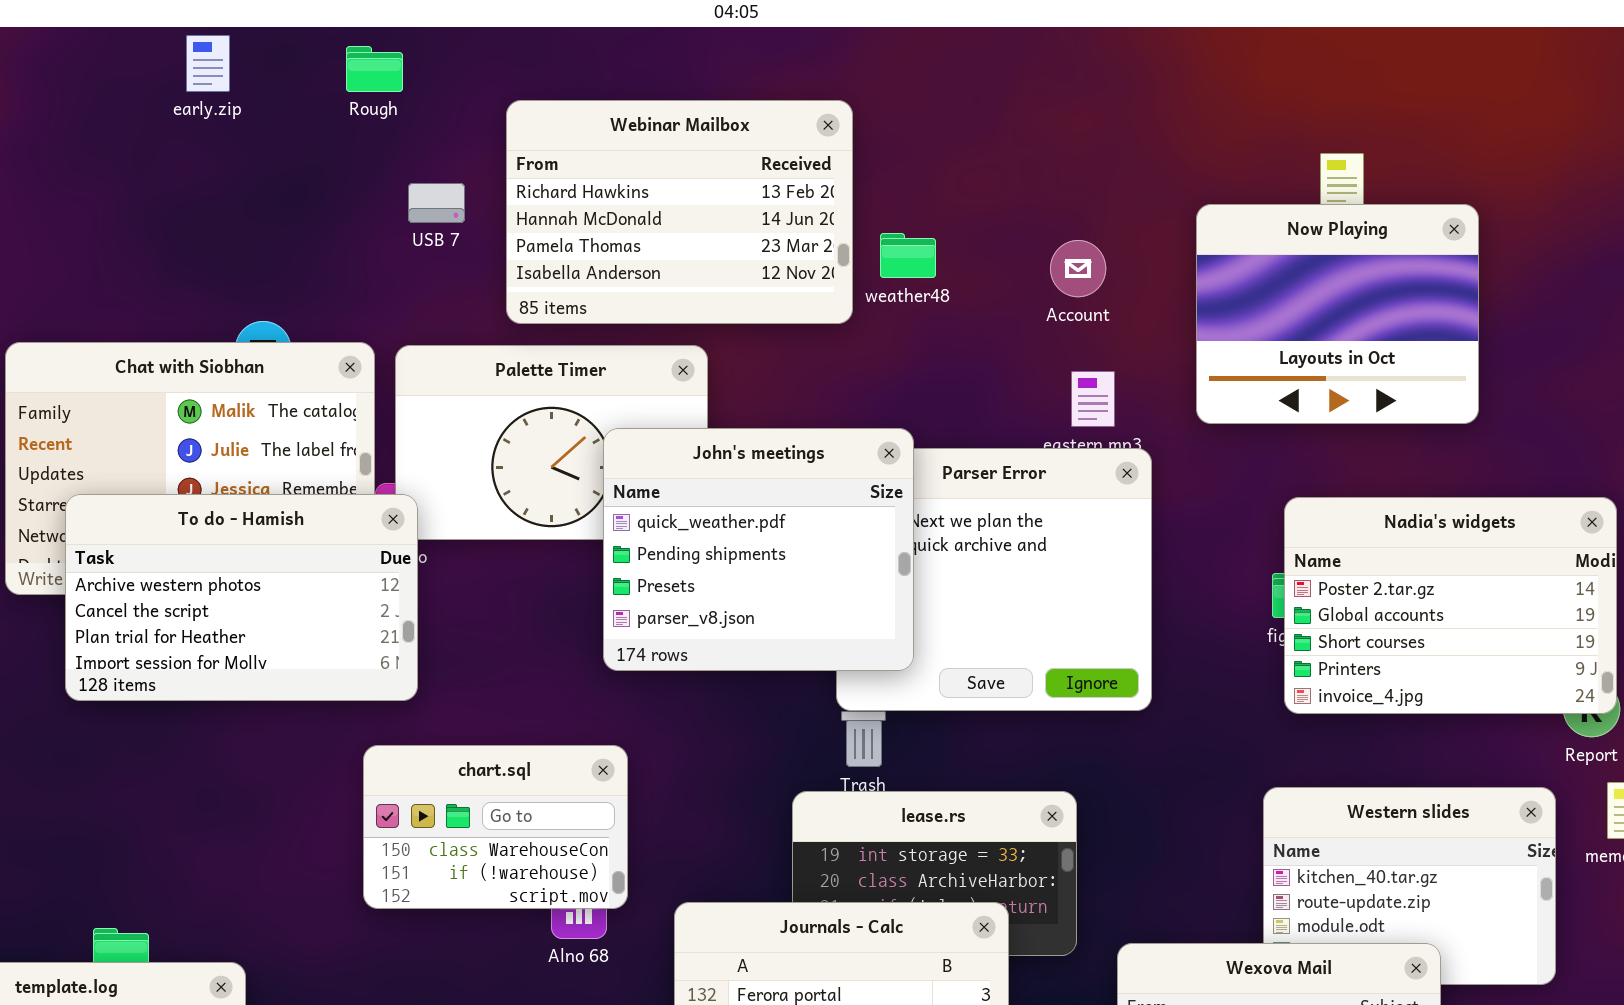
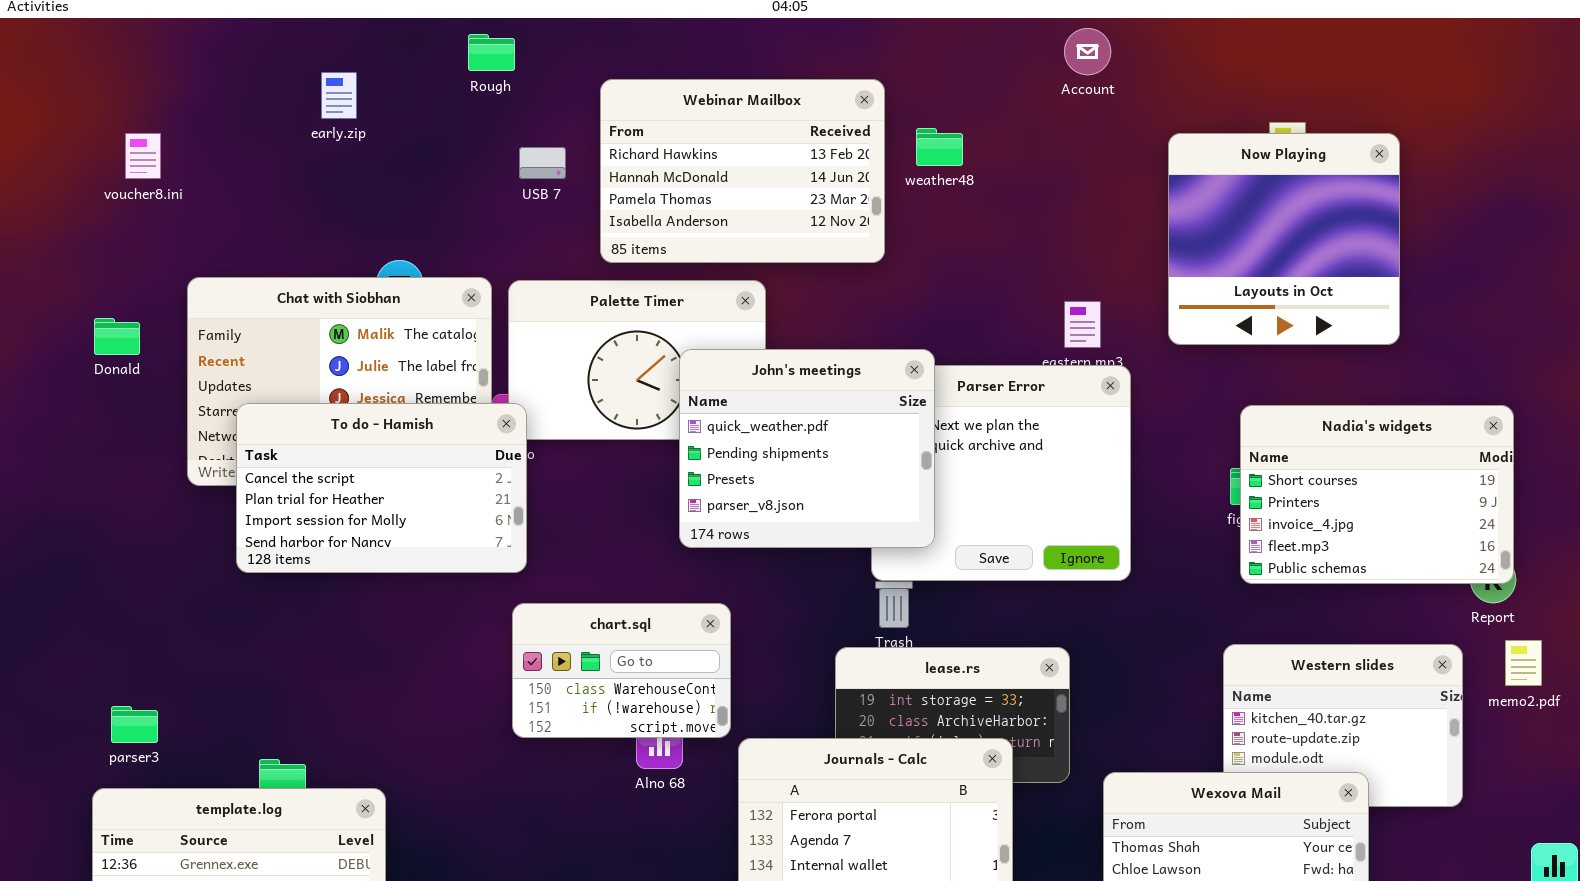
early.zip: [186,35,230,92] -> [321,72,357,119], moved
Now Playing: [1196,204,1479,424] -> [1168,133,1400,345], resized
weather48: [880,233,936,278] -> [916,128,963,166], moved
Account: [1050,240,1106,297] -> [1064,28,1111,75], moved
To do - Hamish: [65,494,418,701] -> [236,403,527,573], scrolled down 1 row
Nadia's widgets: [1284,497,1617,714] -> [1240,405,1514,584], scrolled down 2 rows
chart.sql: [363,745,628,909] -> [512,603,731,738], moved

